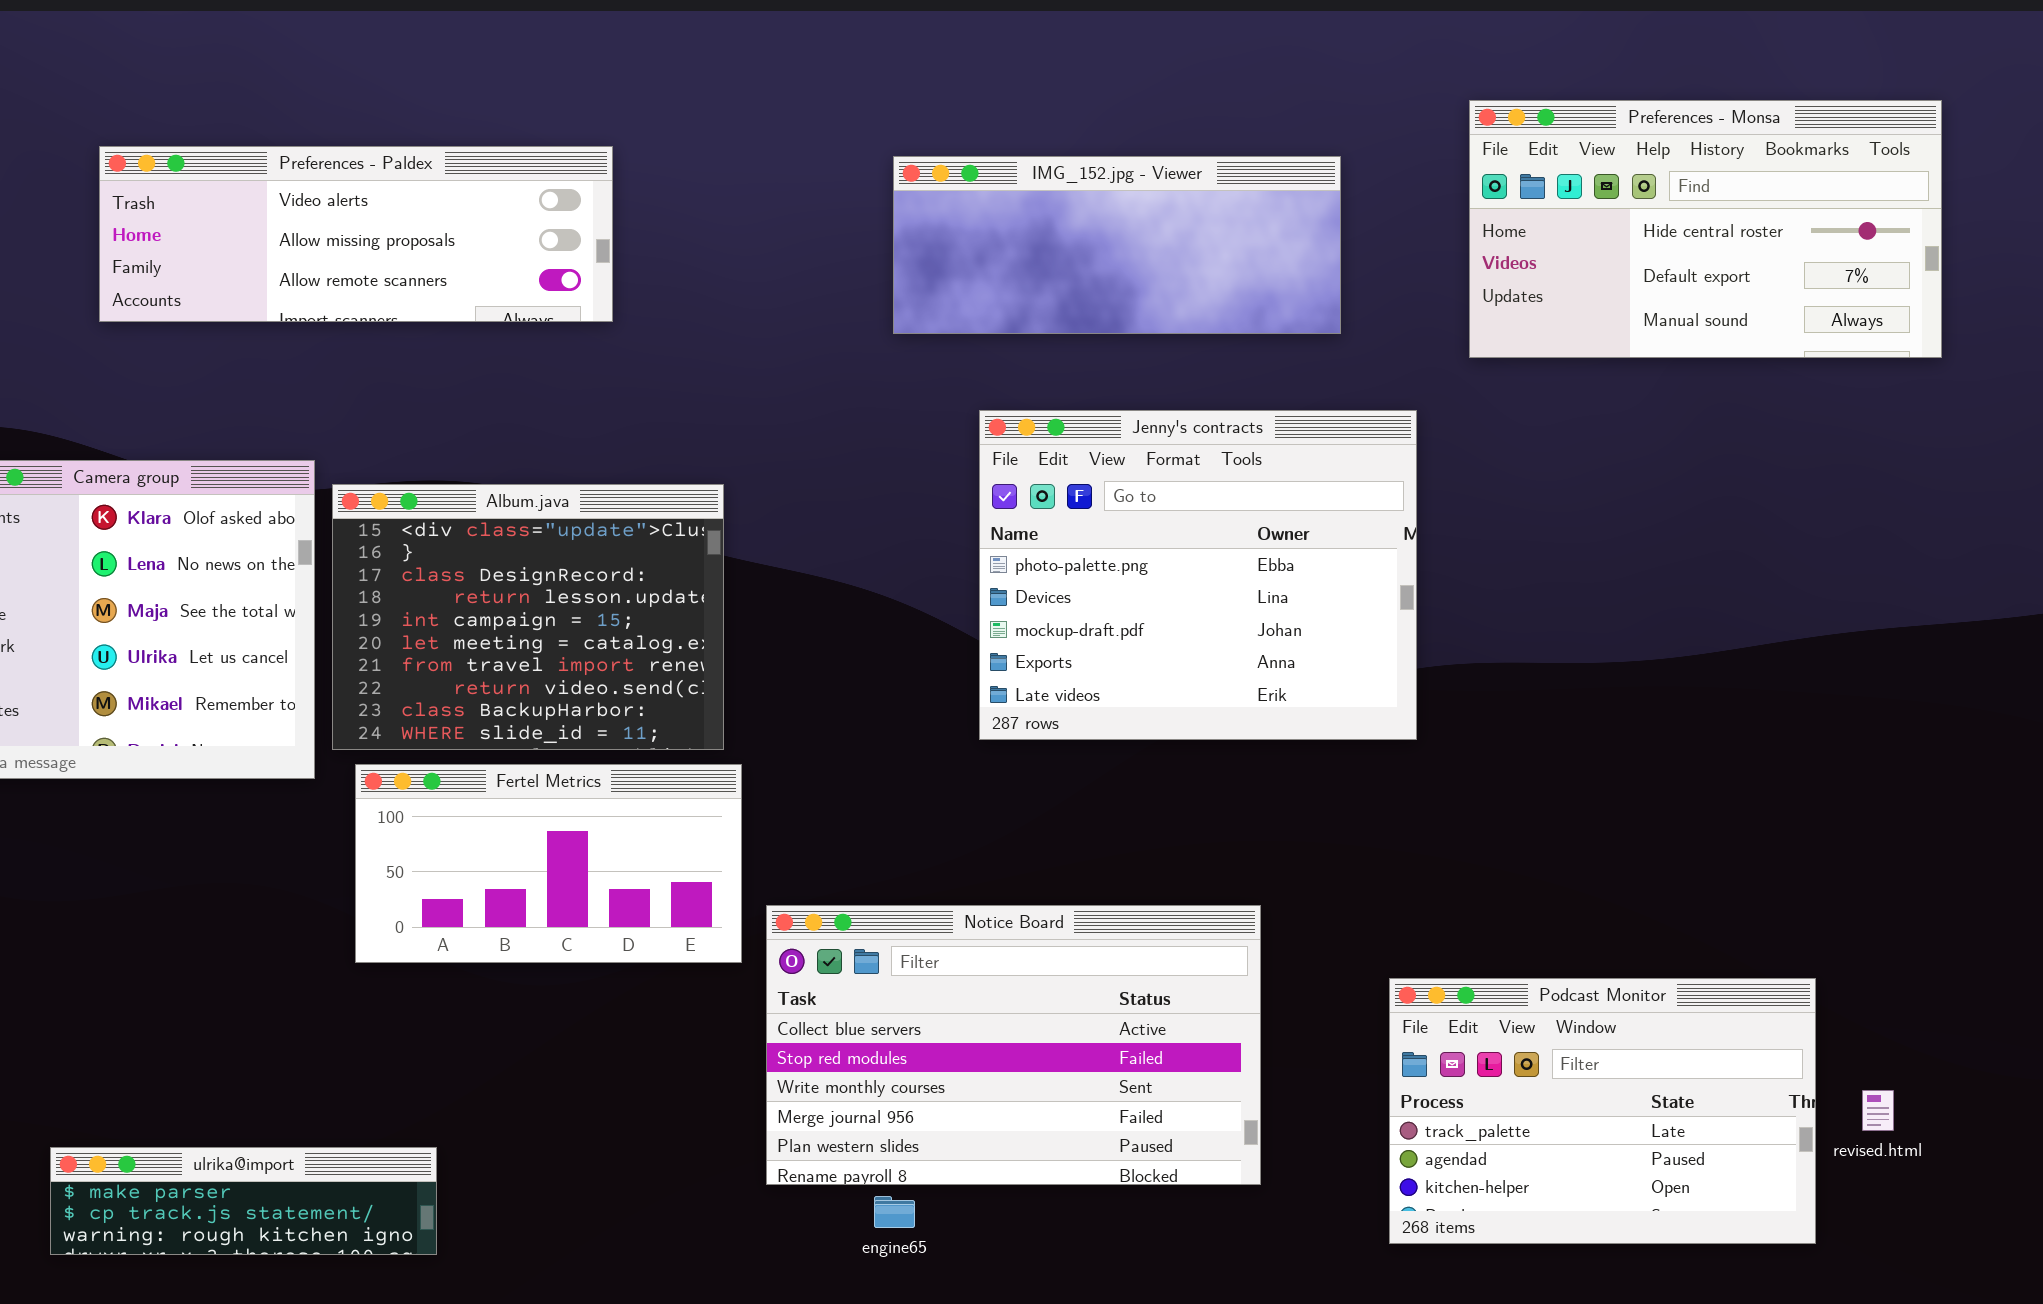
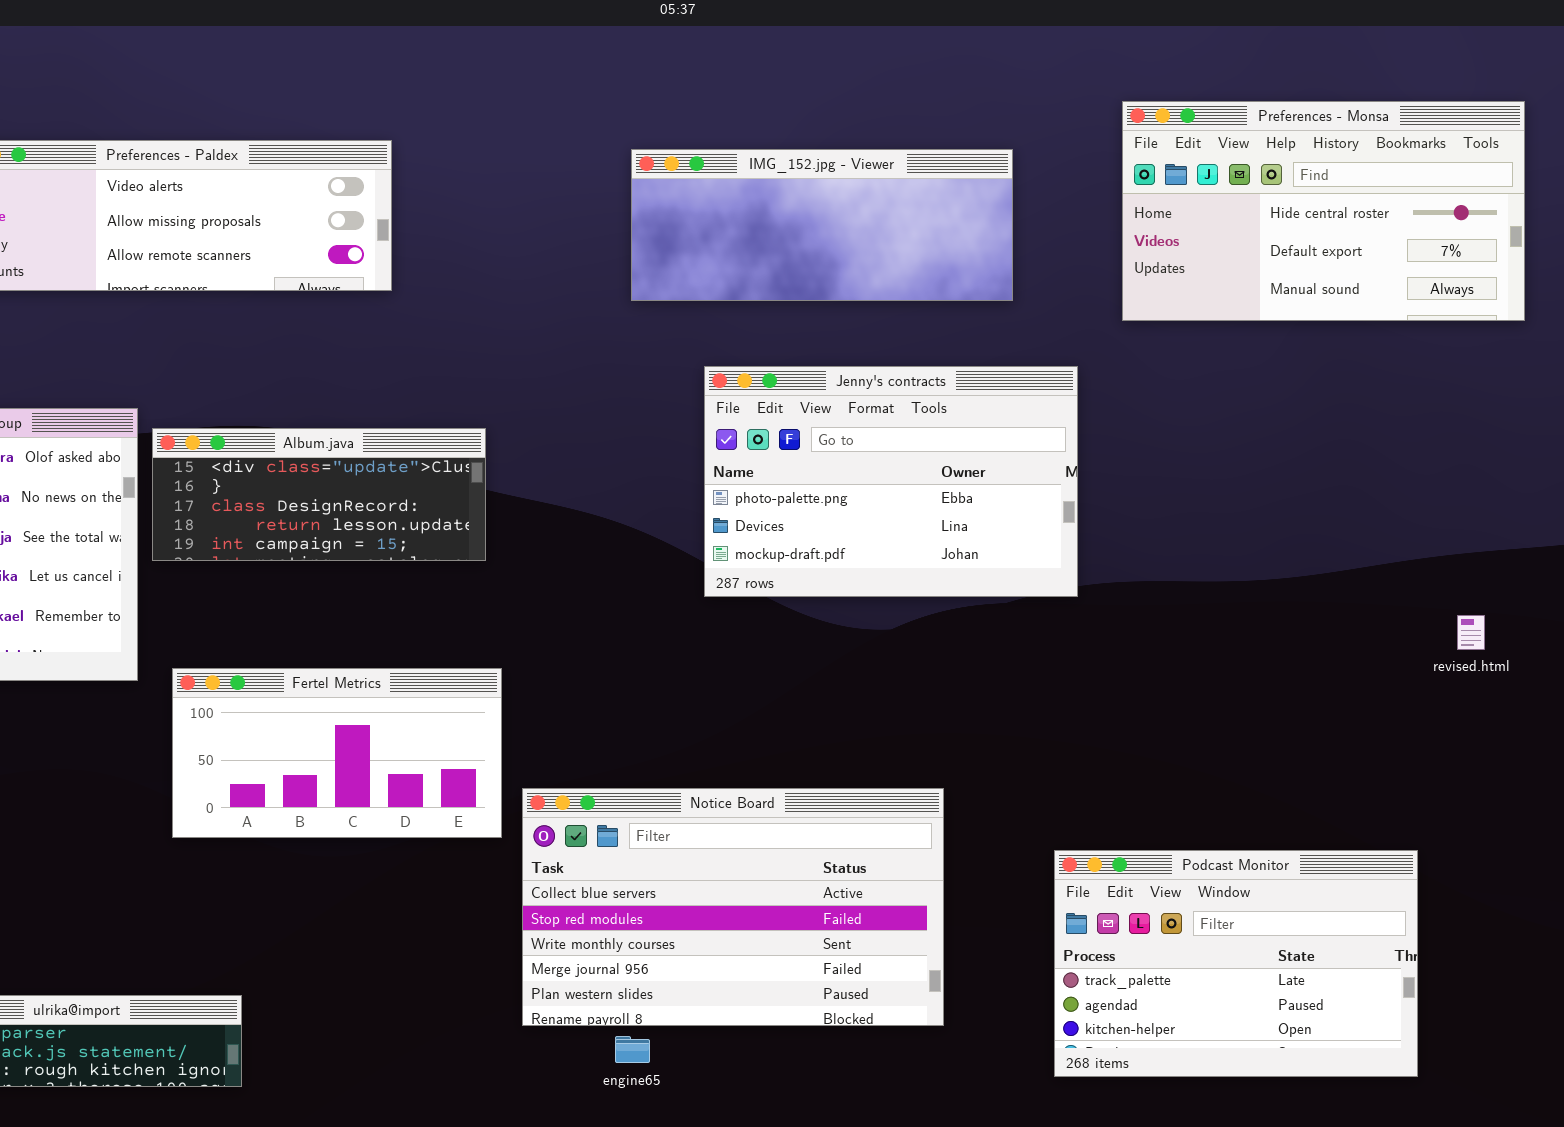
Jenny's contracts: [979,410,1417,740] -> [704,366,1078,597], resized
Album.java: [332,484,724,750] -> [152,428,486,561], resized
revised.html: [1862,1090,1894,1131] -> [1457,615,1485,650], moved

